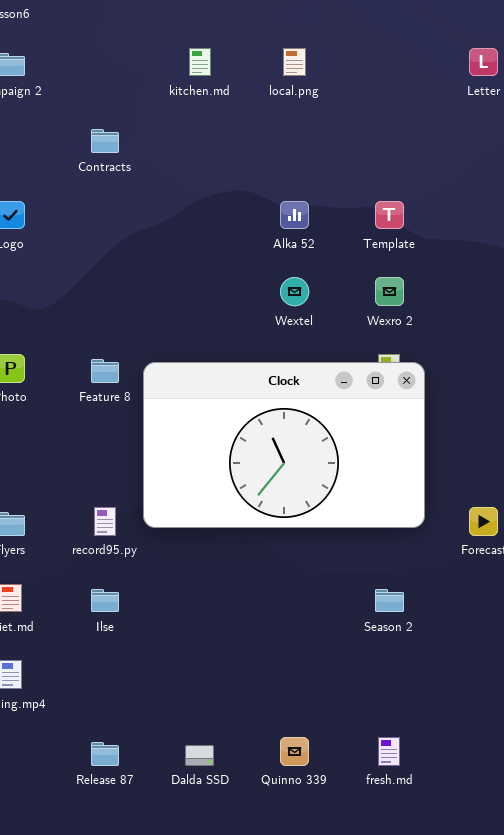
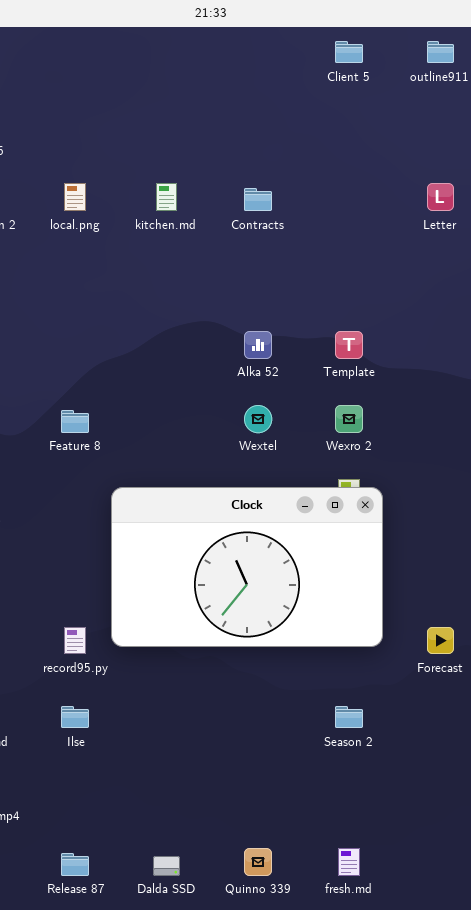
local.png: [283,48,306,76] -> [64,183,86,211], moved
Contracts: [91,129,119,153] -> [244,188,272,211], moved
Feature 8: [91,359,119,383] -> [61,410,89,433], moved

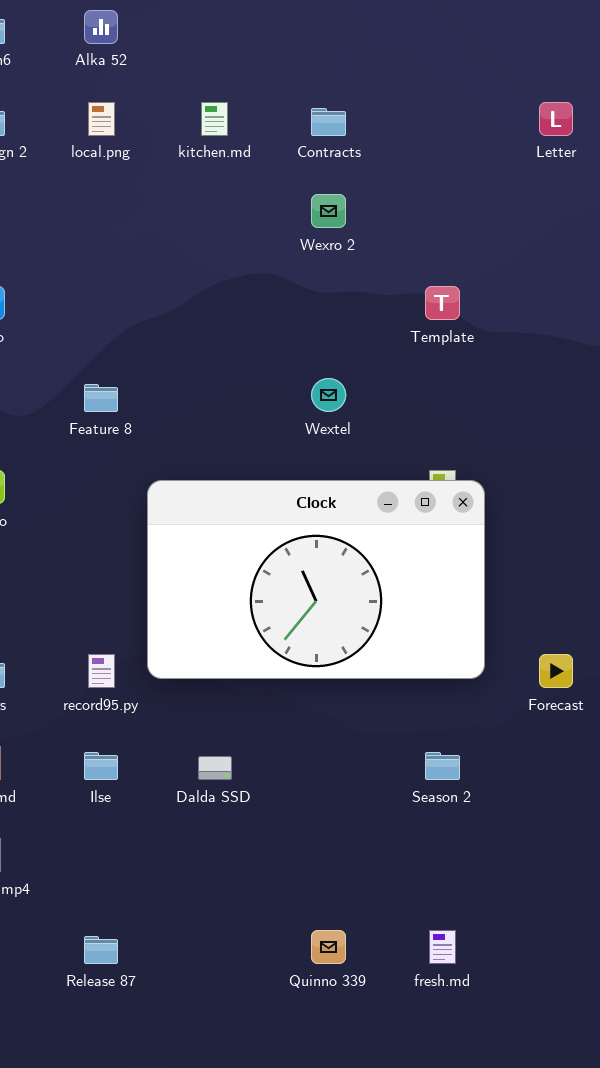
Alka 52: [244,331,272,359] -> [84,10,118,44], moved
Wexro 2: [335,405,363,433] -> [311,194,346,228], moved
Dalda SSD: [153,856,180,876] -> [198,756,232,780], moved

